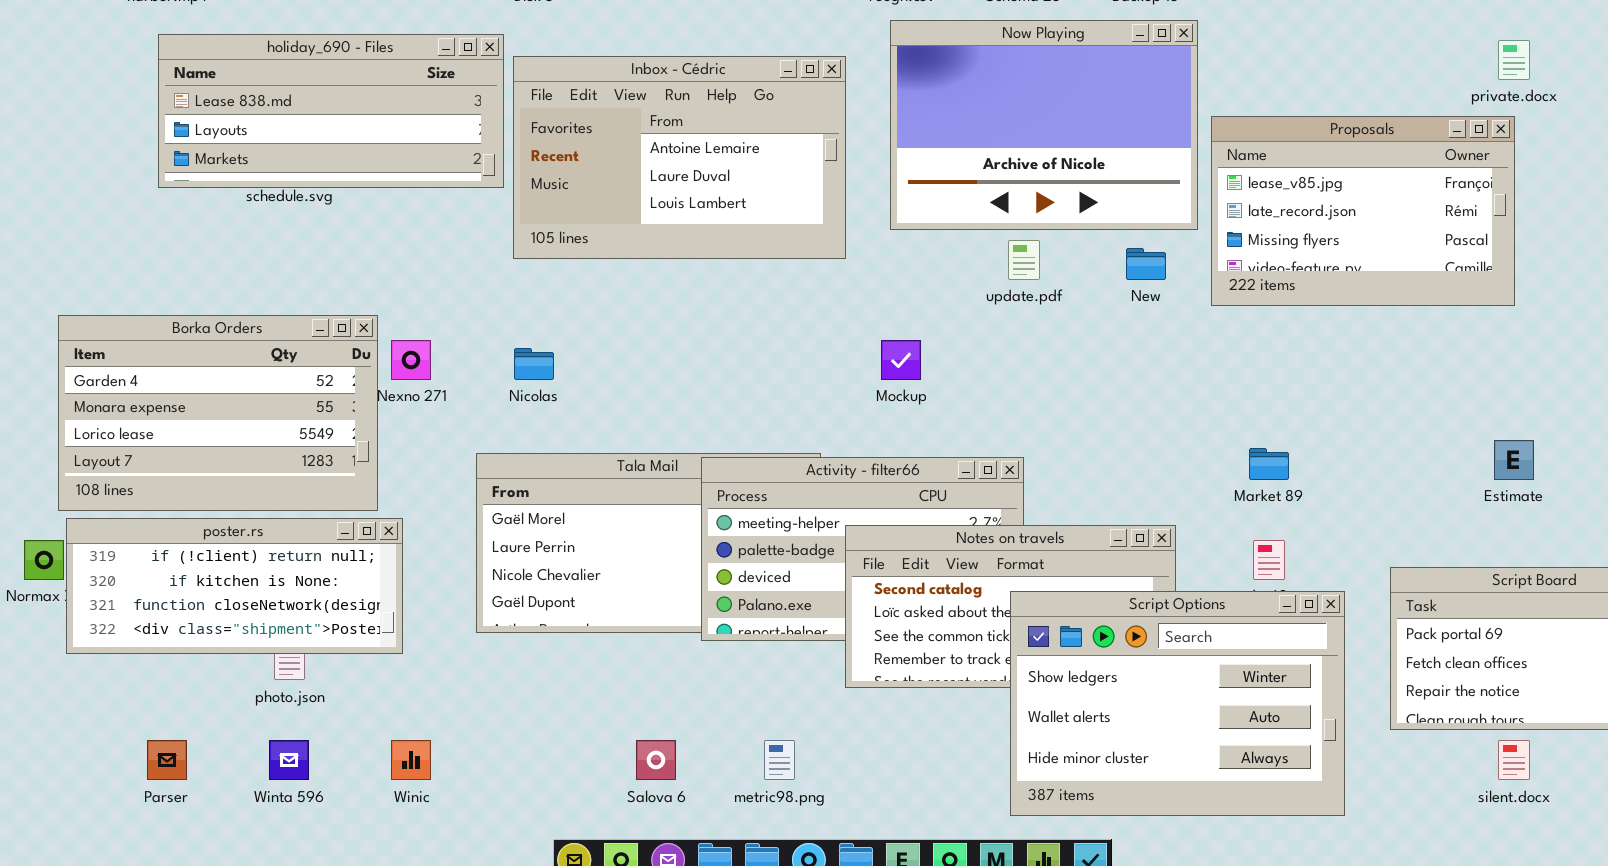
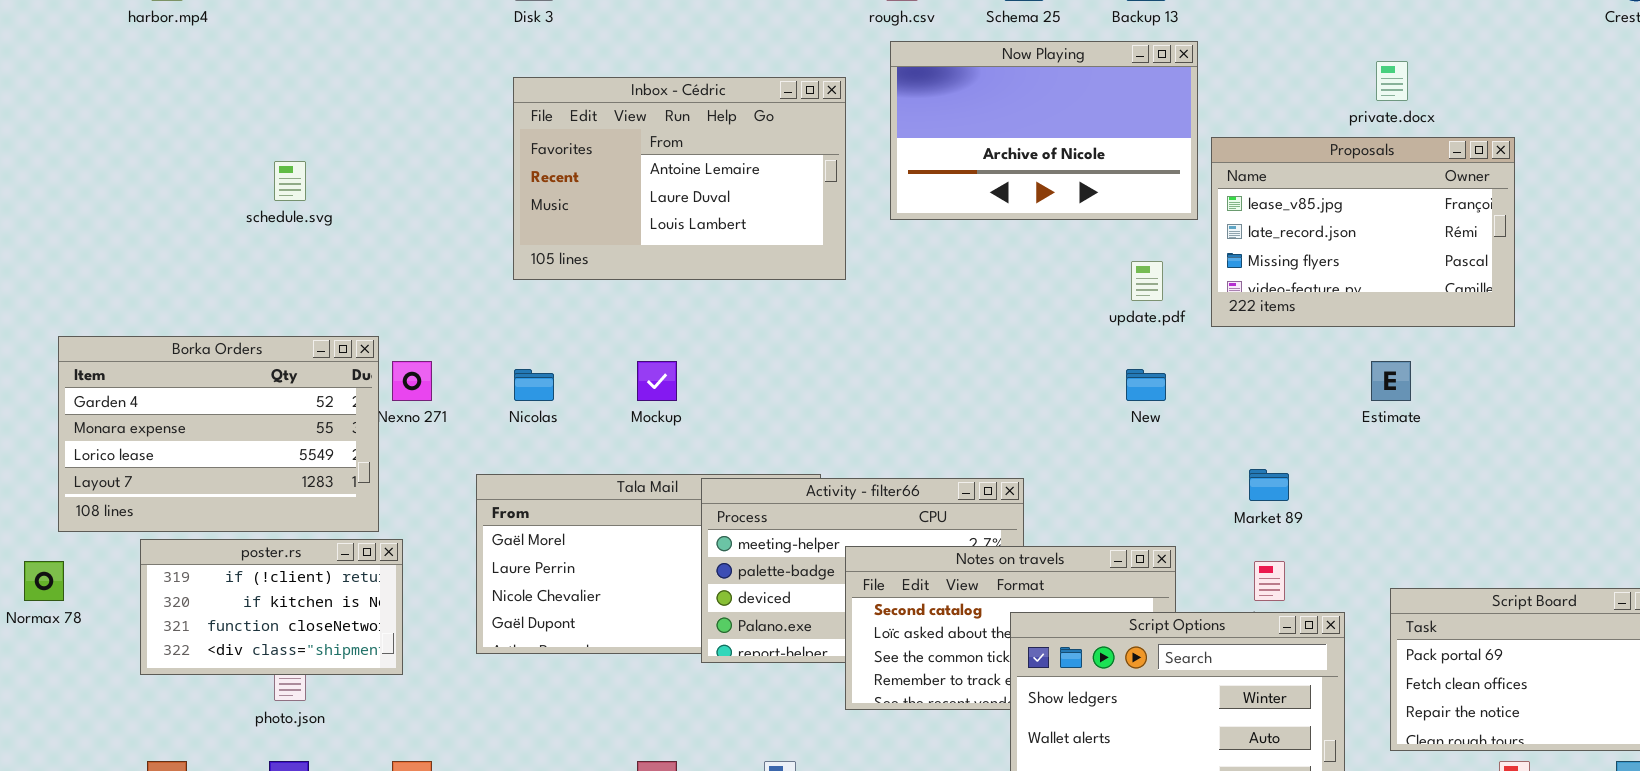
Now Playing: [890,20,1198,230] -> [890,41,1198,220], resized
holiday_690 - Files: [158,34,504,188] -> none, closed
private.docx: [1498,40,1530,80] -> [1376,61,1408,101], moved
update.pdf: [1008,240,1040,280] -> [1131,261,1163,301], moved
New: [1126,248,1166,280] -> [1126,369,1166,401], moved
Mockup: [881,340,921,380] -> [637,361,677,401], moved
Estimate: [1494,440,1534,480] -> [1371,361,1411,401], moved
poster.rs: [66,518,403,654] -> [140,539,403,675], resized

